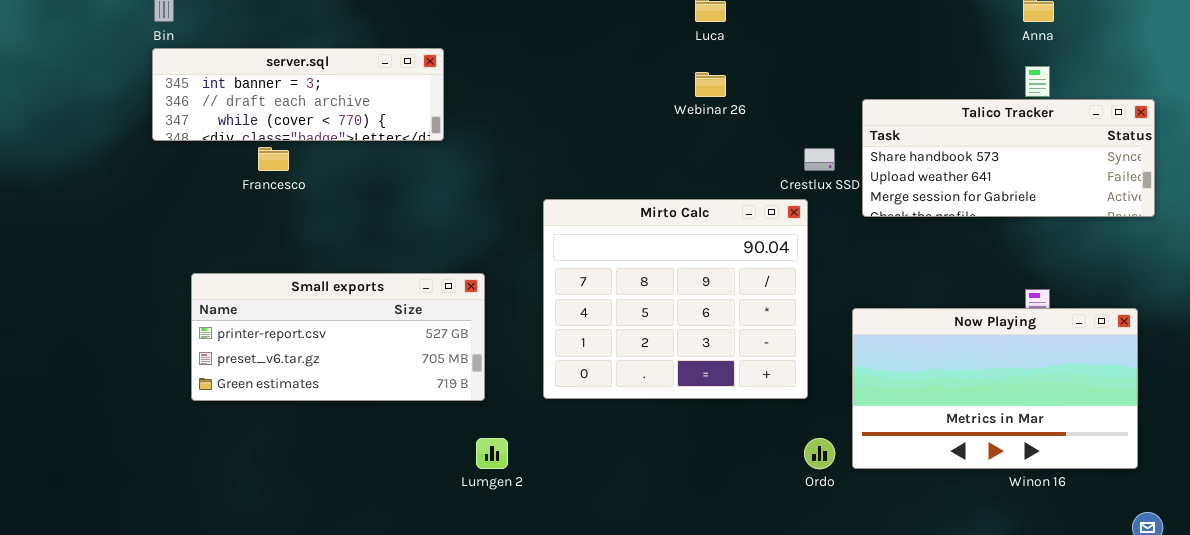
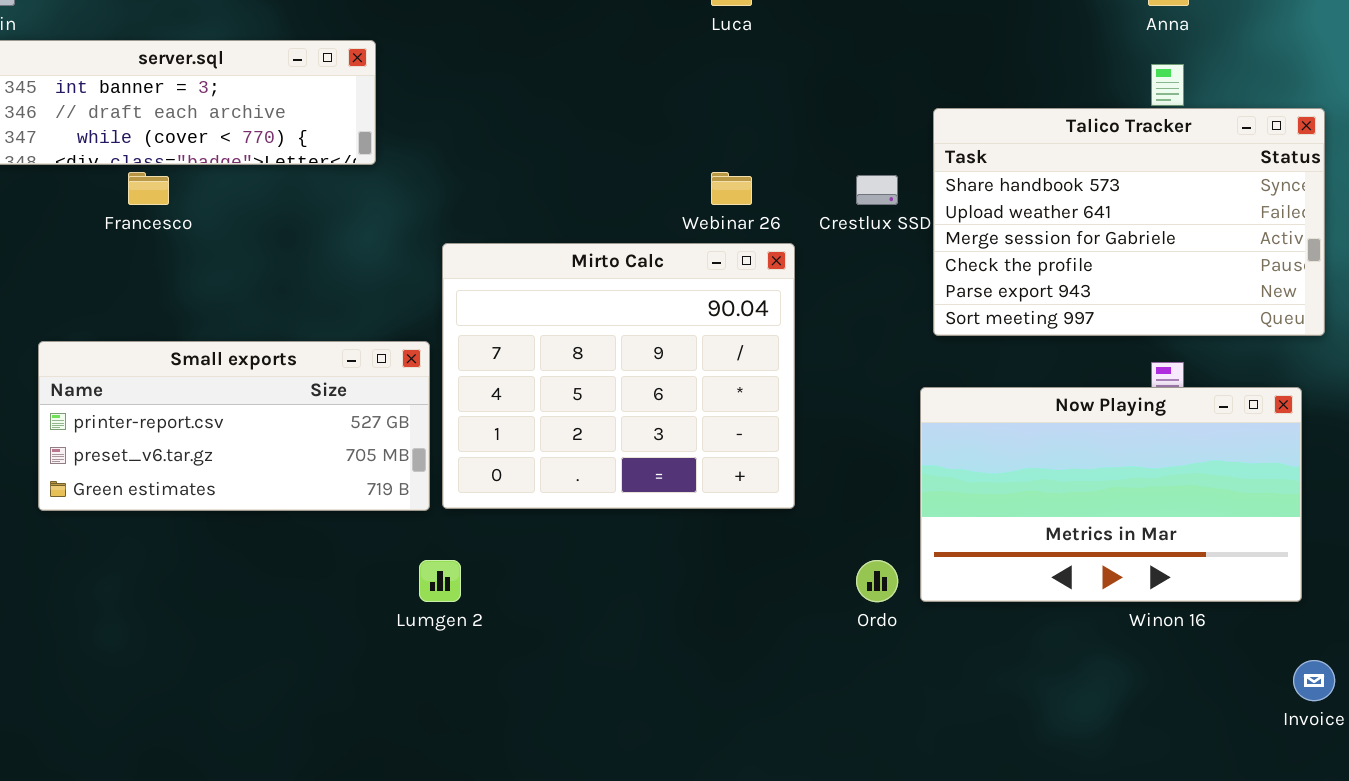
Webinar 26: [695,72,726,97] -> [711,172,752,205], moved
Talico Tracker: [862,99,1155,217] -> [933,108,1325,336], resized
Mirto Calc: [543,199,808,399] -> [442,243,795,509], moved

